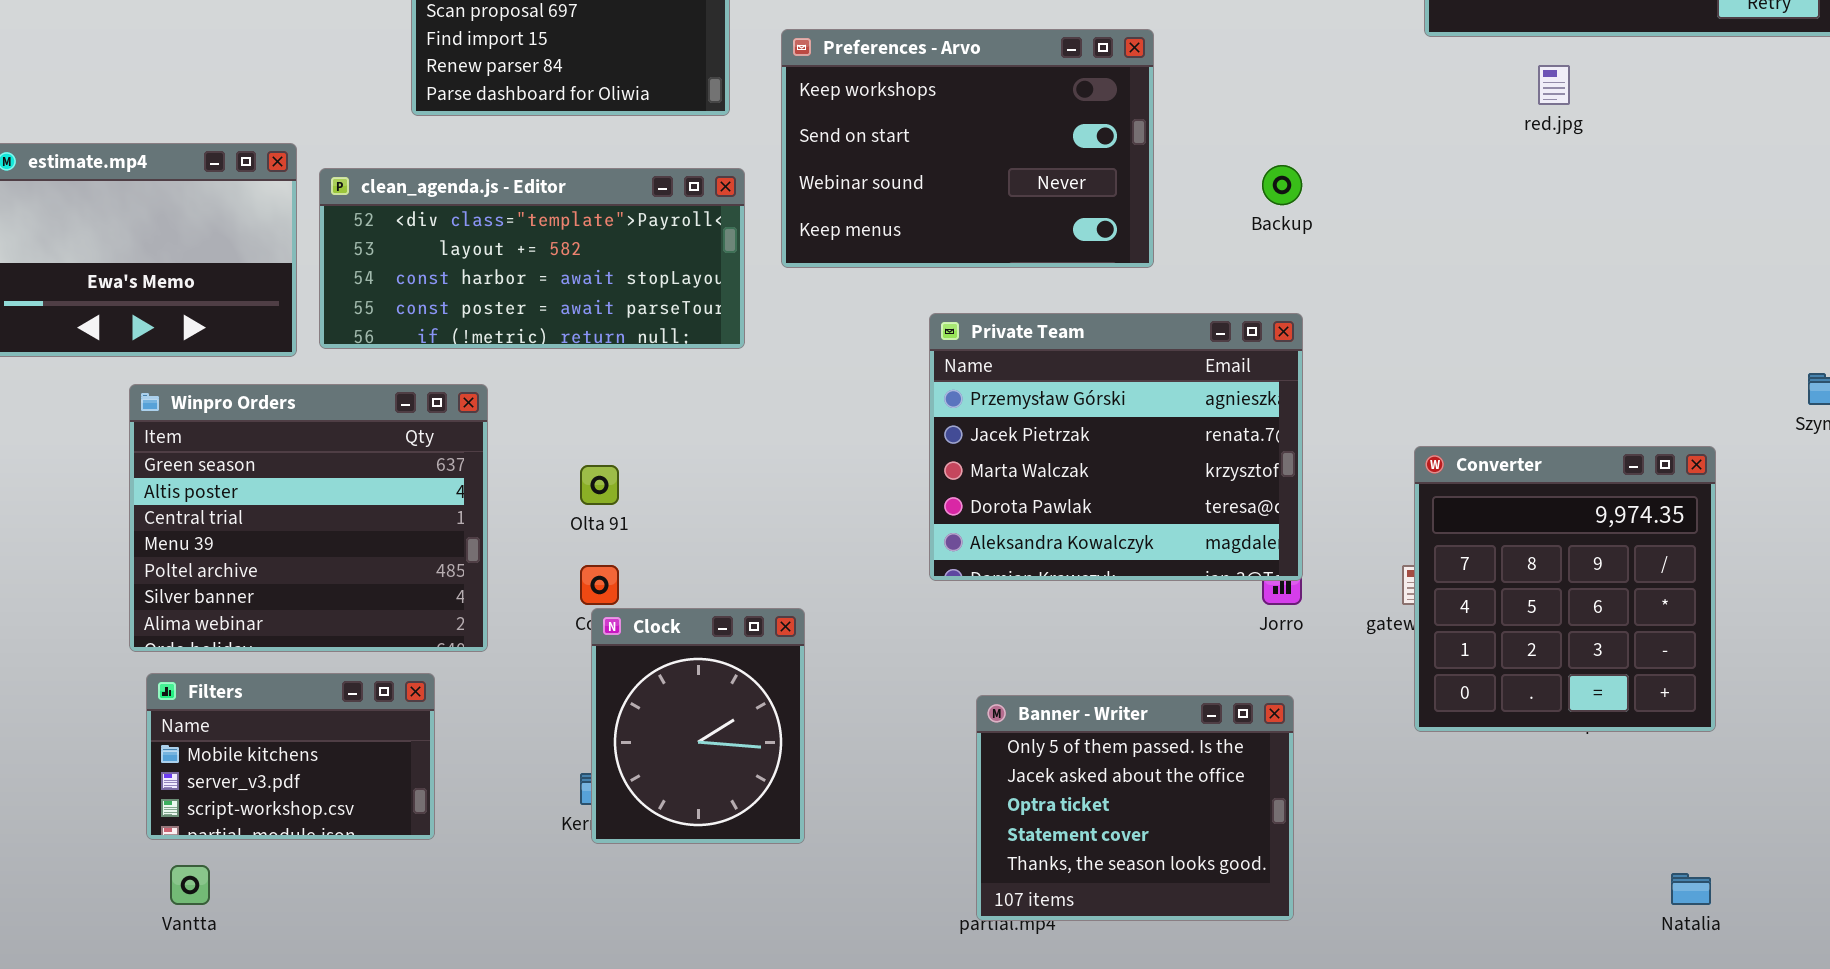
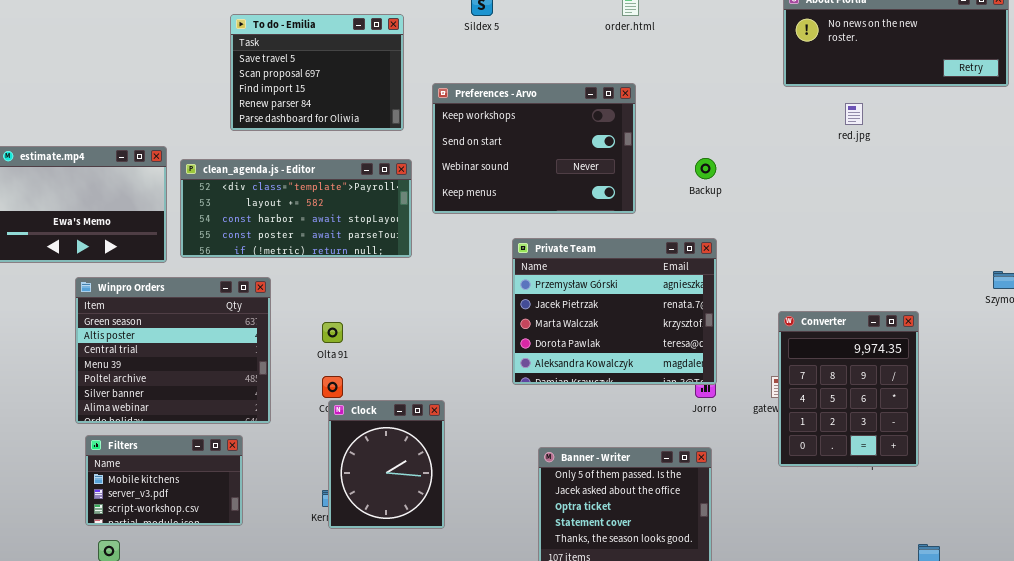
Converter: [1414,446,1716,732] -> [778,311,919,467], resized

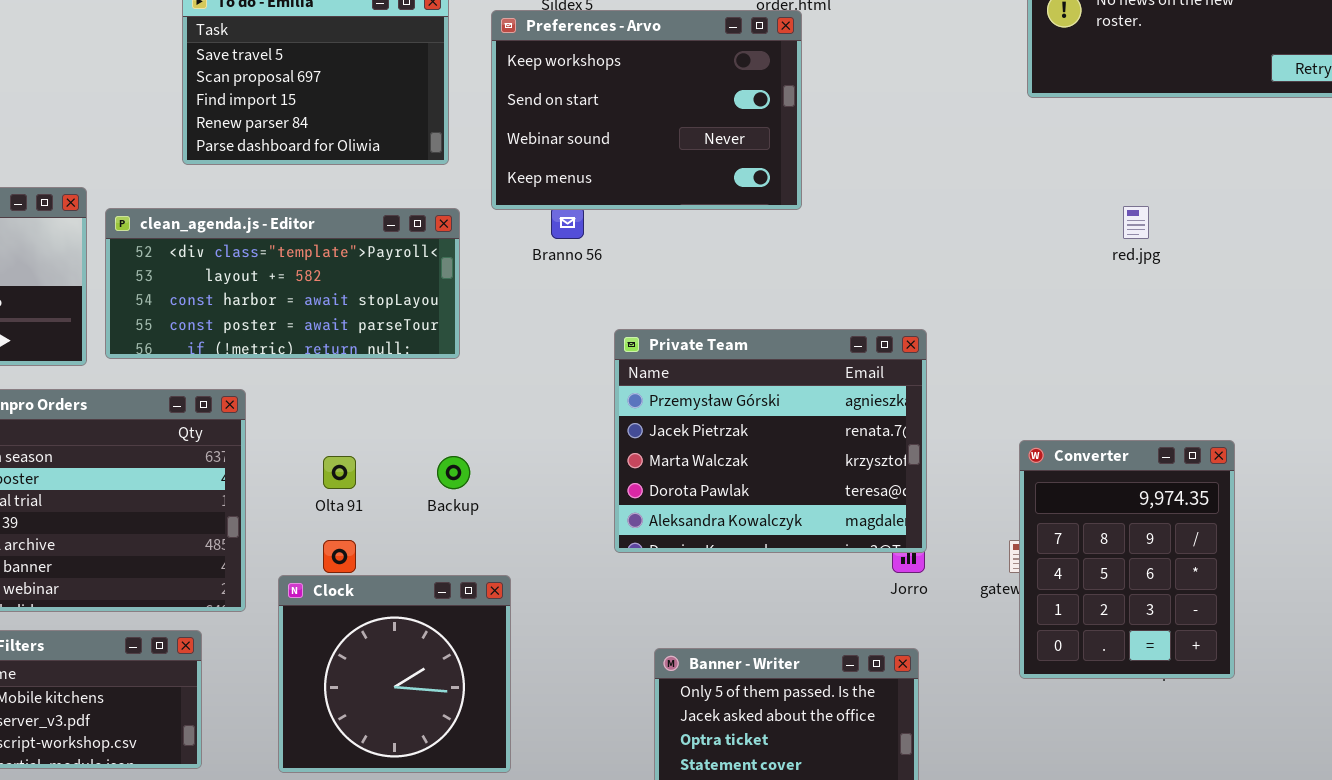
Preferences - Arvo: [432,83,636,214] -> [491,10,802,210], moved
red.jpg: [845,103,863,125] -> [1123,206,1149,239], moved
Backup: [695,158,716,179] -> [437,456,470,489], moved
Clock: [328,400,445,529] -> [278,575,511,773], resized

